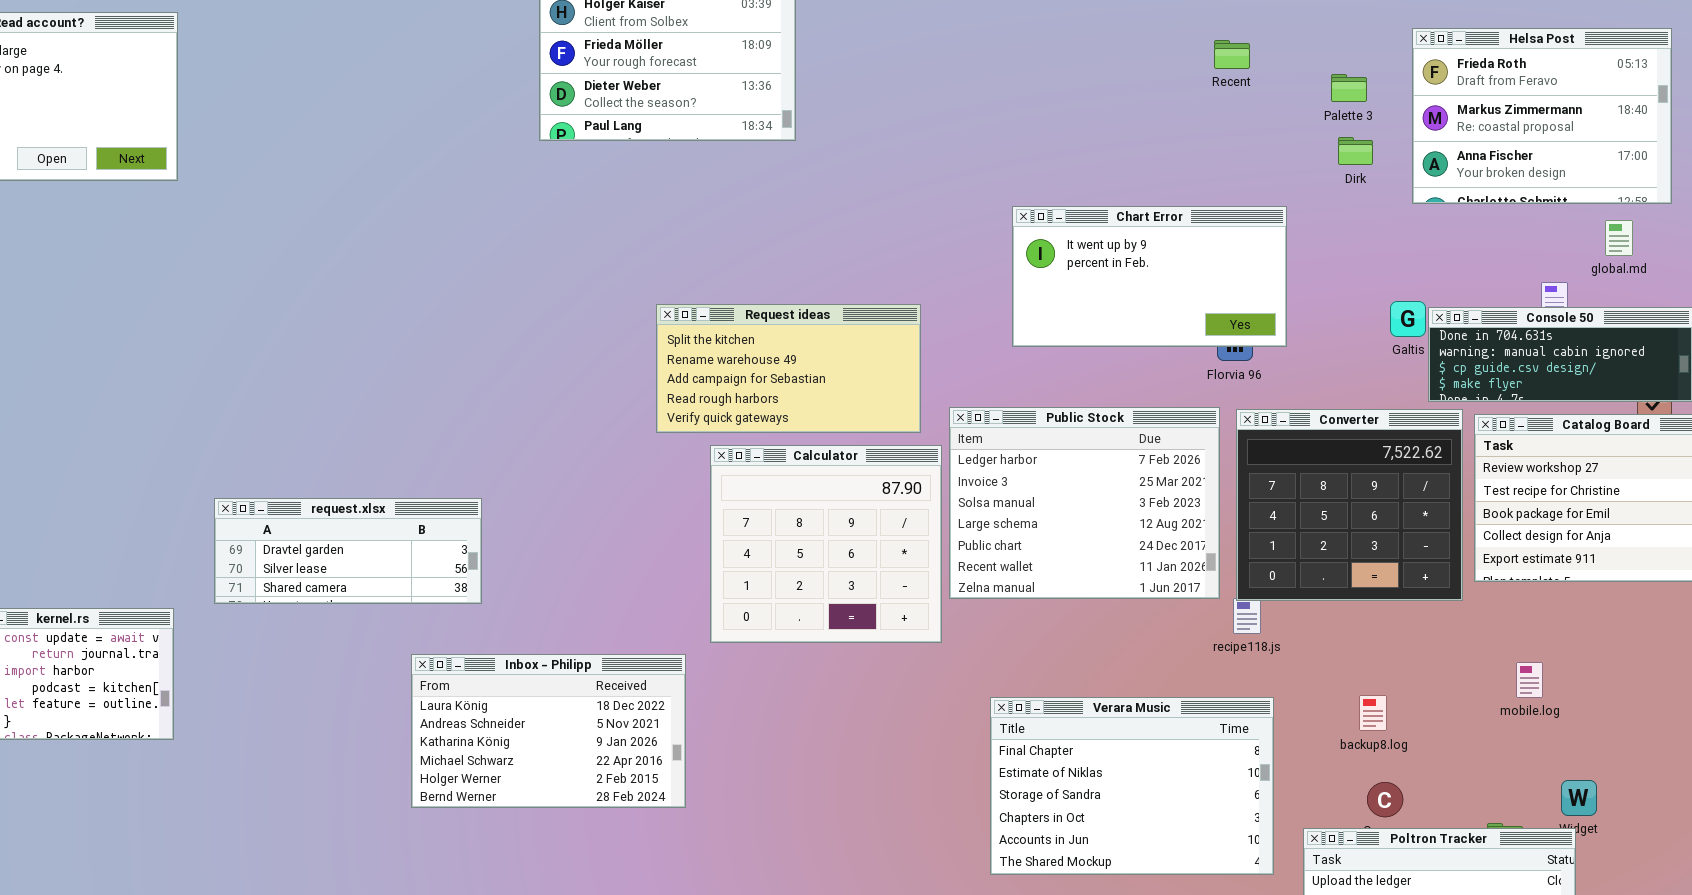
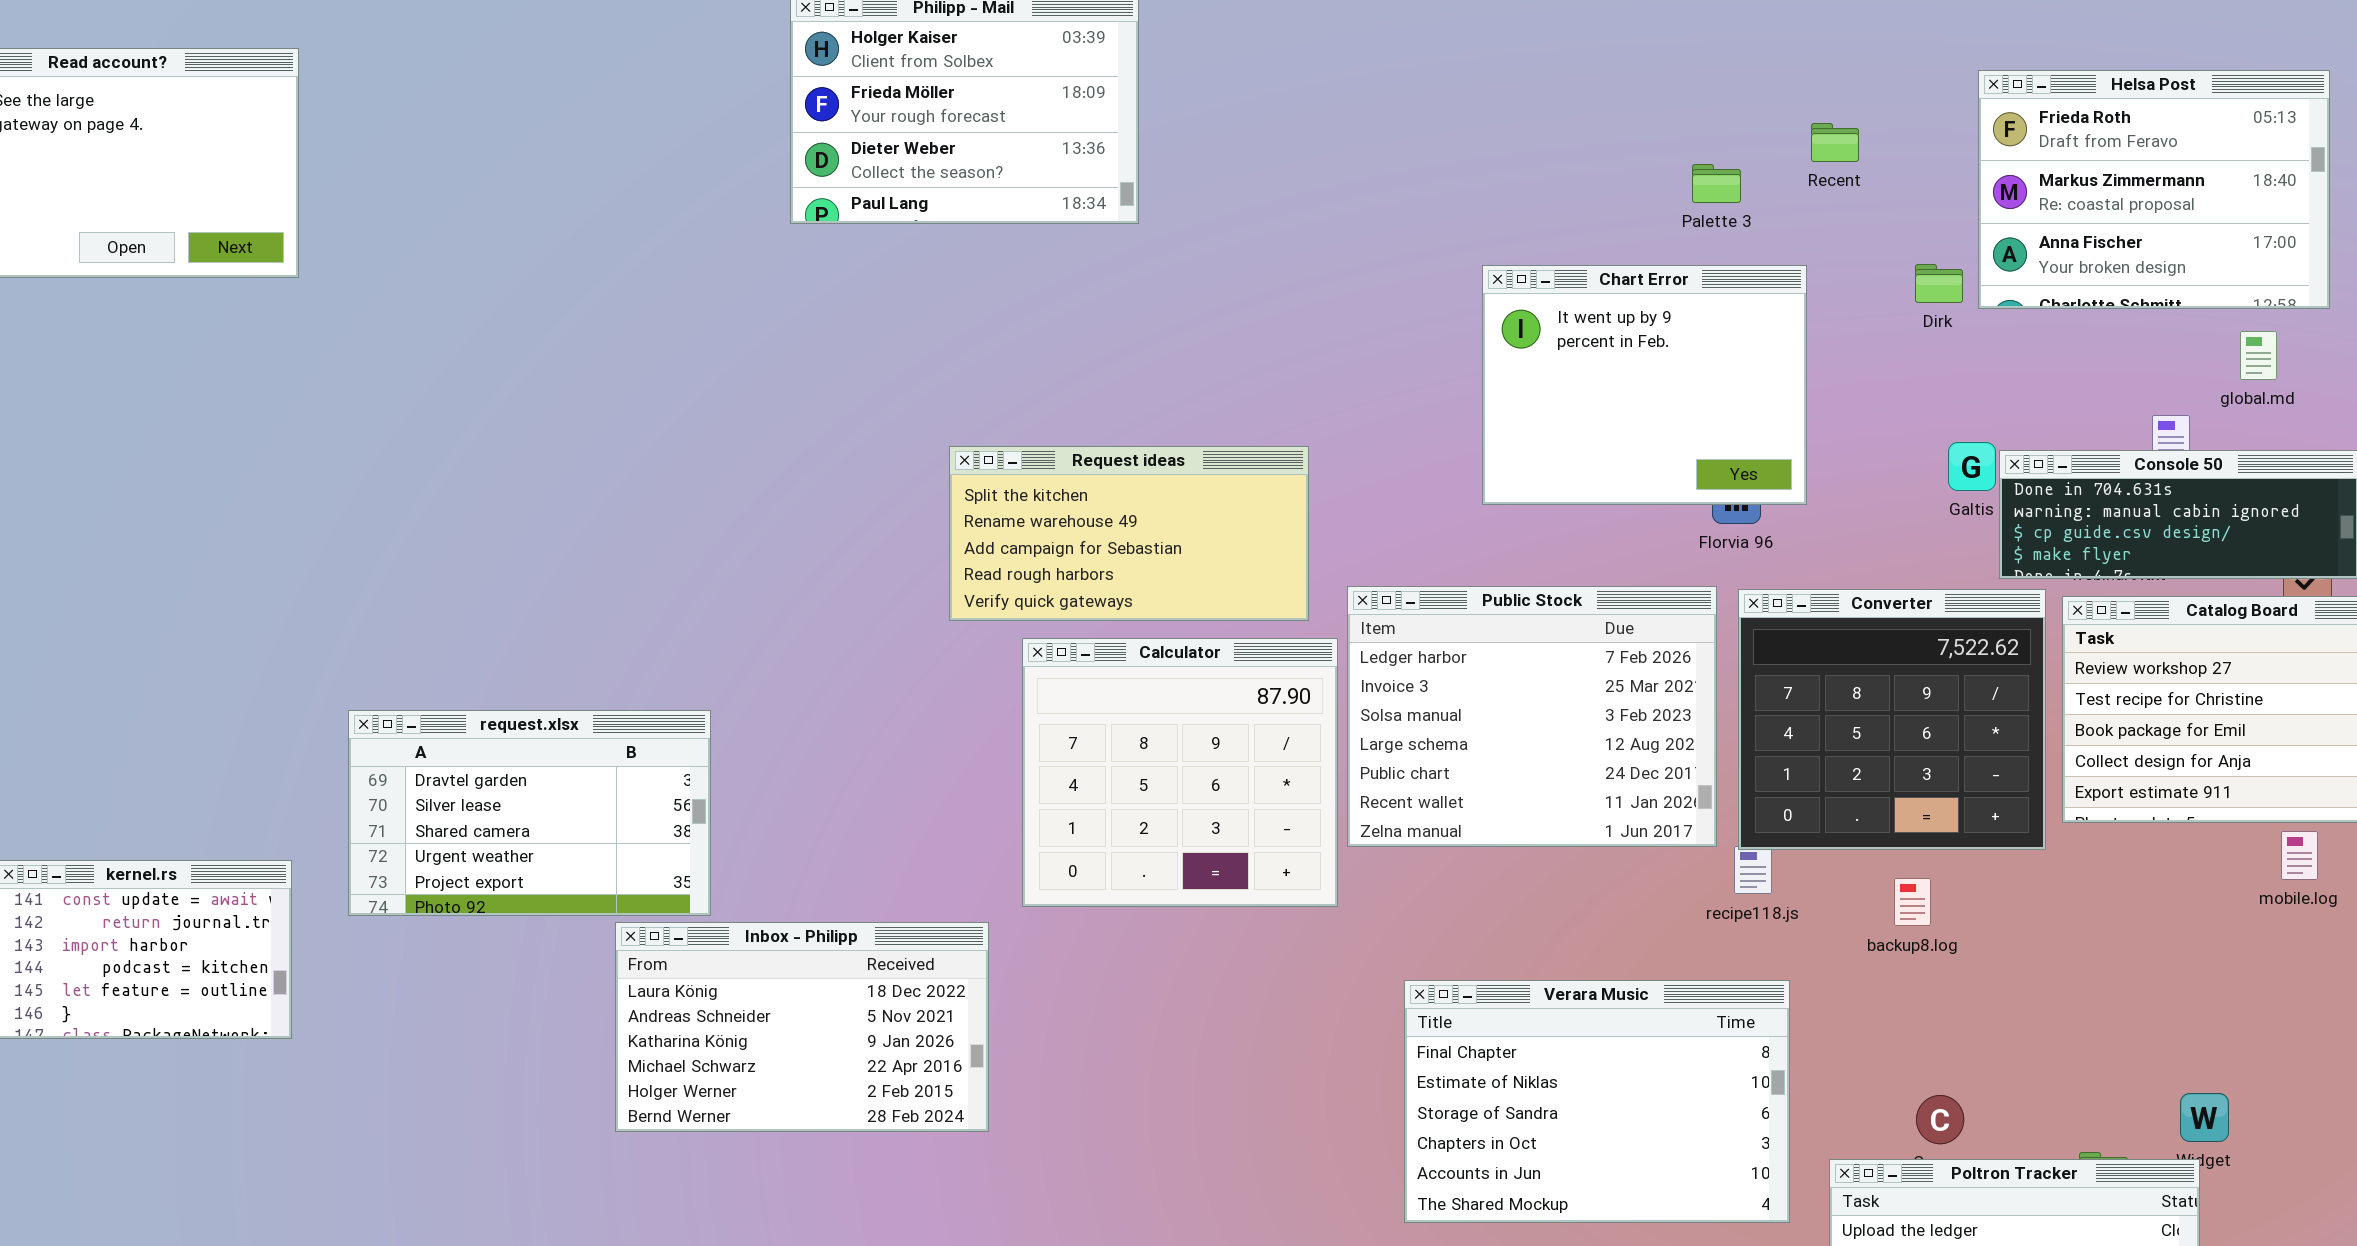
Recent: [1214,40,1250,69] -> [1811,123,1859,162], moved
Palette 3: [1331,74,1367,102] -> [1692,164,1741,203], moved
Dirk: [1338,137,1373,165] -> [1915,264,1963,303], moved
Chart Error: [1012,206,1287,347] -> [1482,265,1807,505], resized
request.xlsx: [214,498,482,604] -> [348,710,711,916], resized
mobile.log: [1516,662,1543,698] -> [2281,831,2318,880], moved
backup8.log: [1359,695,1387,731] -> [1894,878,1931,926], moved

